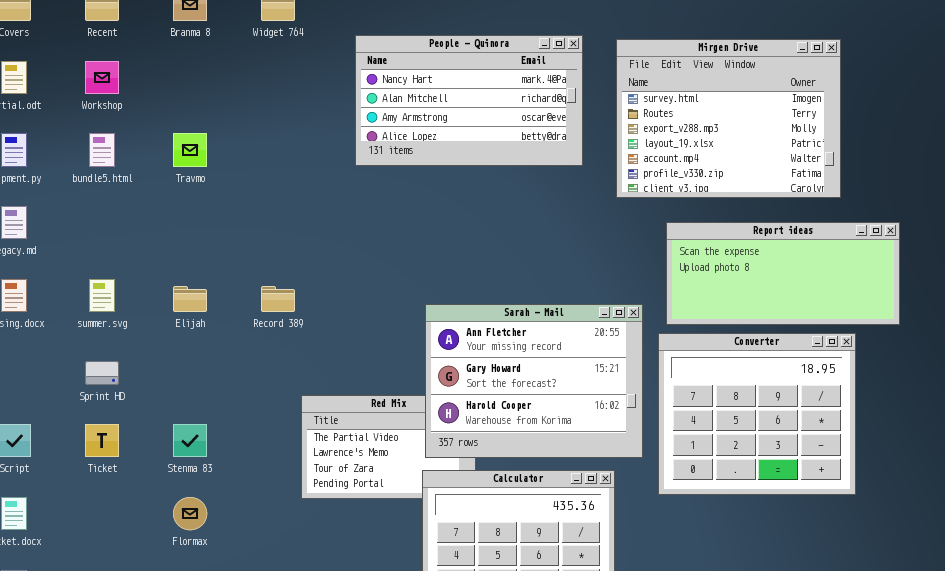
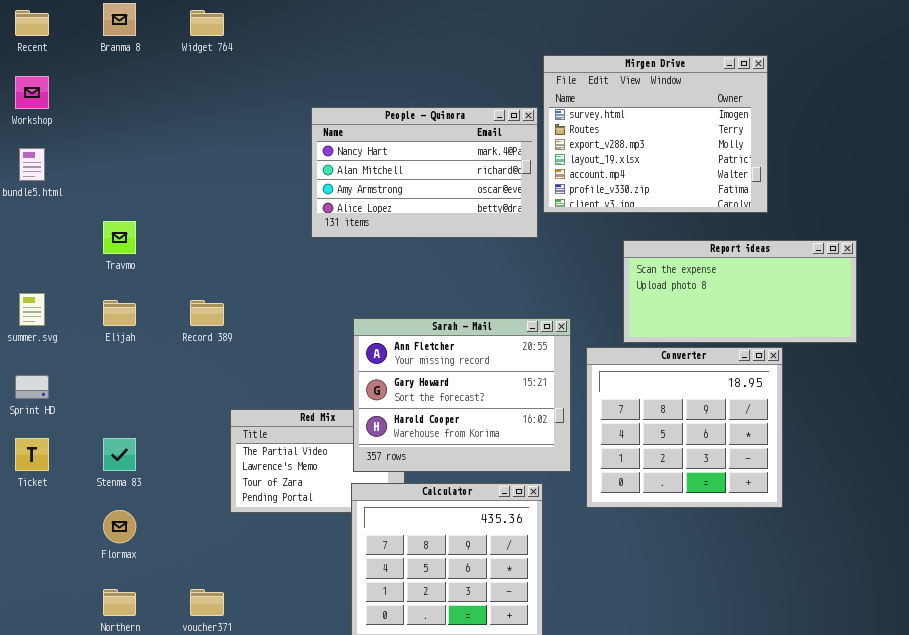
People - Quinora: [355,35,583,166] -> [311,107,538,238], moved
Travmo: [173,133,207,167] -> [103,221,136,254], moved
Report ideas: [666,222,900,325] -> [623,240,857,343], moved

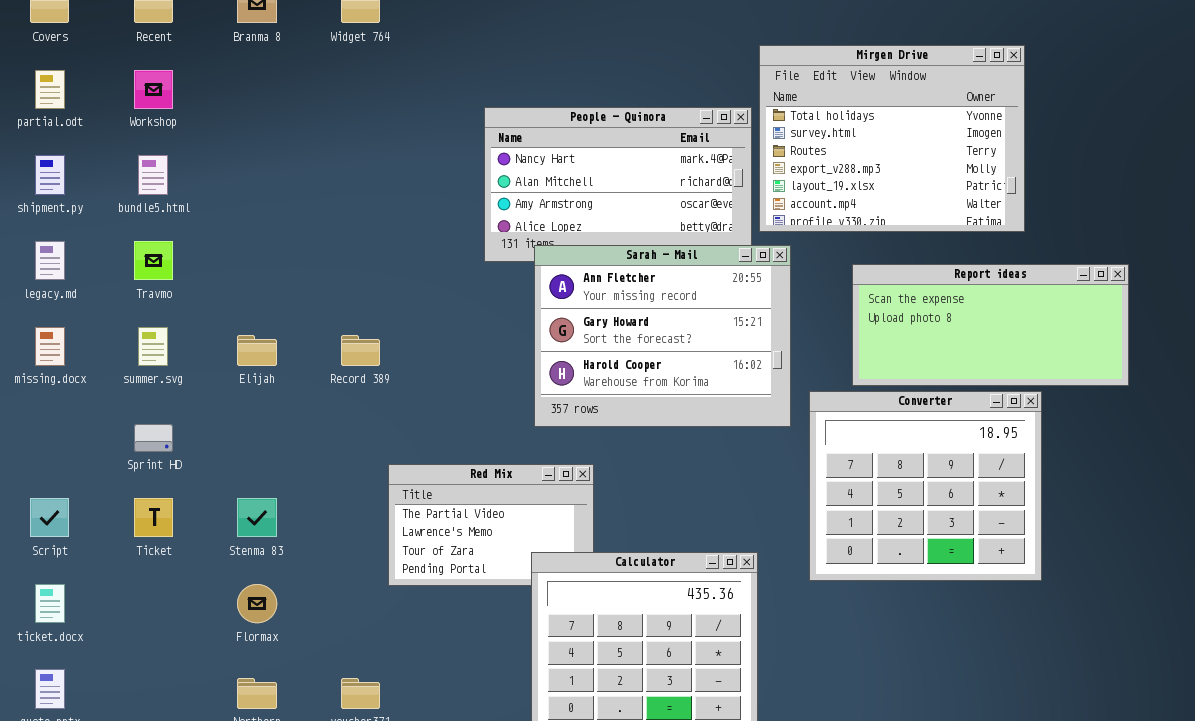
Mirgen Drive: [543,55,768,213] -> [759,45,1025,232], scrolled up 1 row
Travmo: [103,221,136,254] -> [134,241,173,280], moved
Sarah - Mail: [353,318,571,472] -> [534,245,791,427], moved

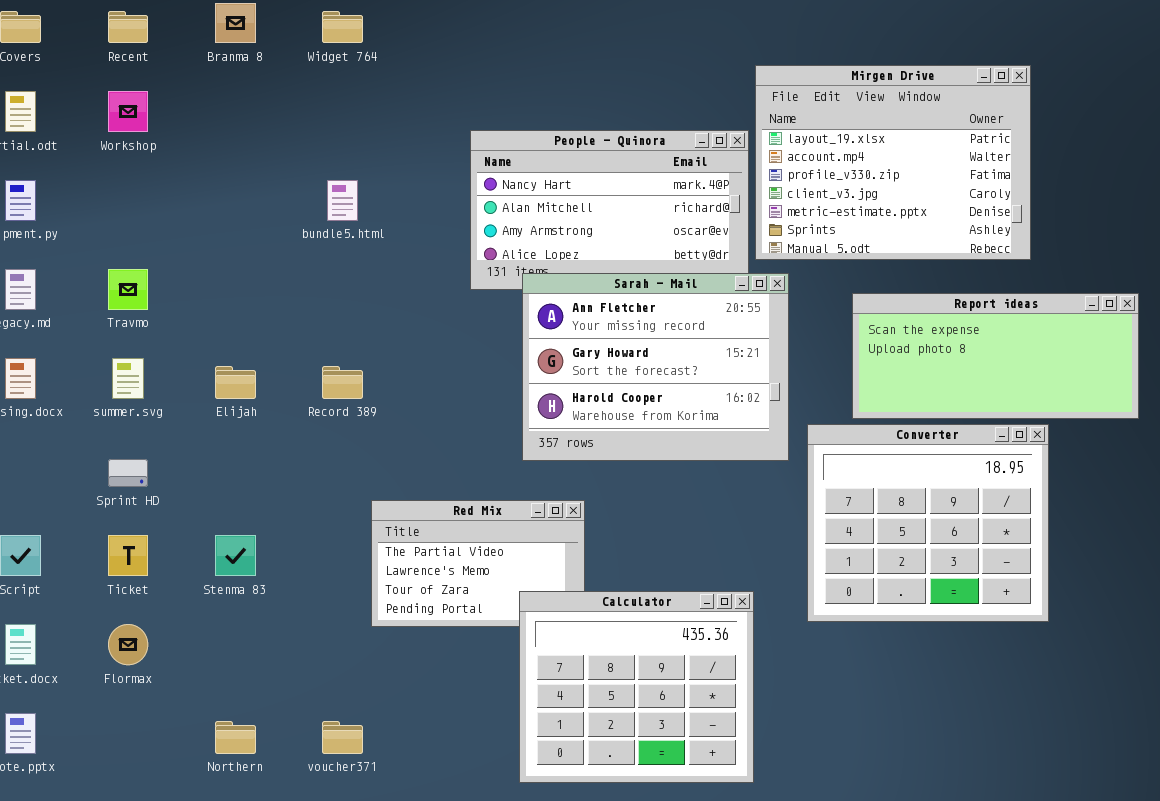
Mirgen Drive: [759,45,1025,232] -> [755,65,1031,260], scrolled down 4 rows
bundle5.html: [138,155,168,195] -> [327,180,358,221], moved
Flormax: [237,584,277,623] -> [108,624,148,665], moved

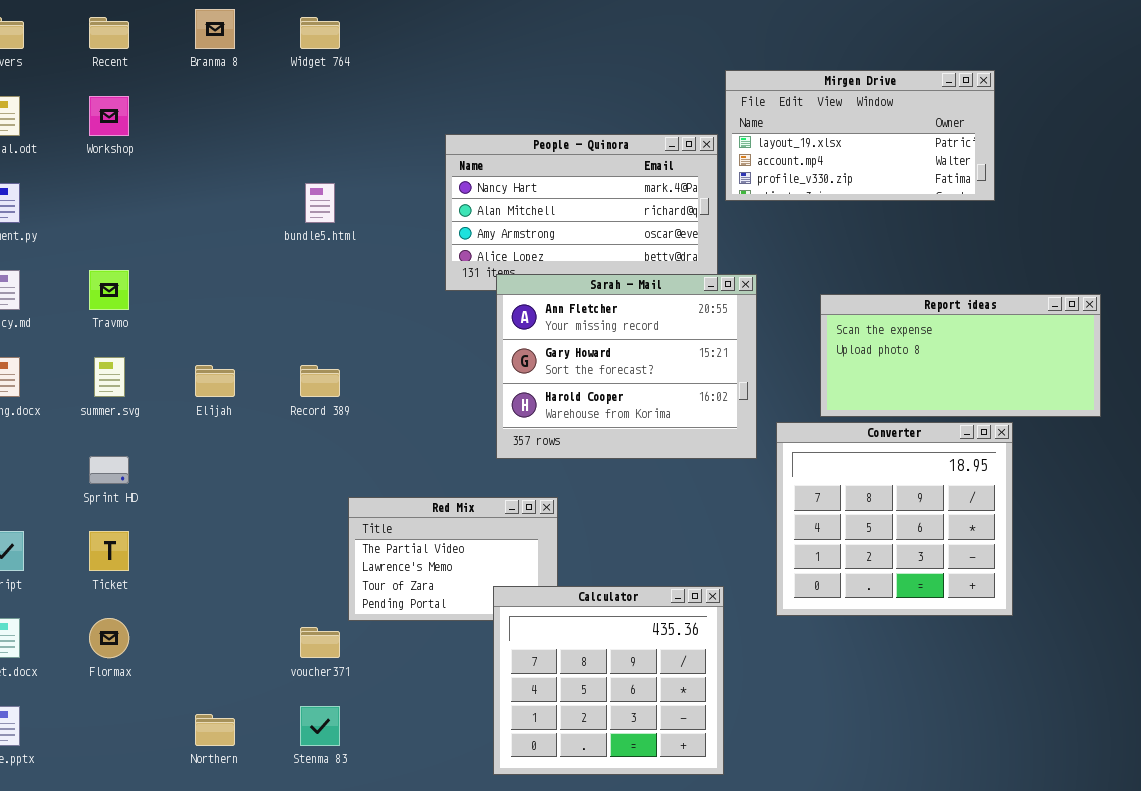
Mirgen Drive: [755,65,1031,260] -> [725,70,995,201], resized
Stenma 83: [215,535,256,576] -> [300,706,340,746], moved
voucher371: [322,721,363,754] -> [300,627,340,658], moved

